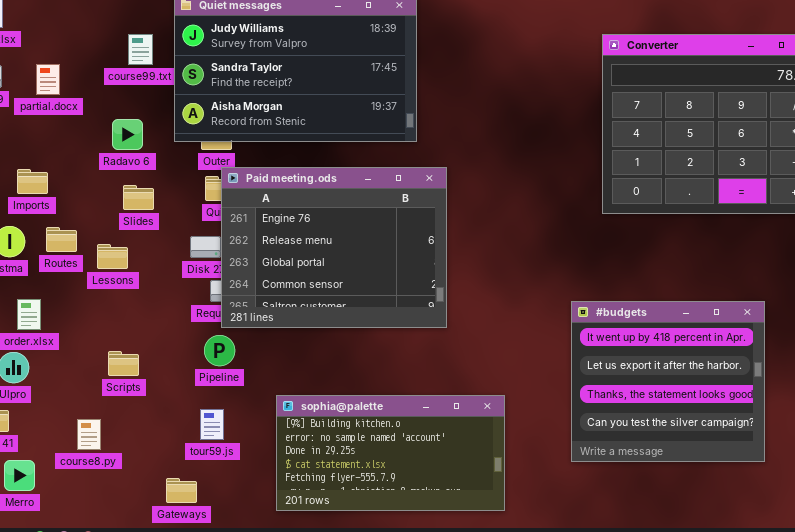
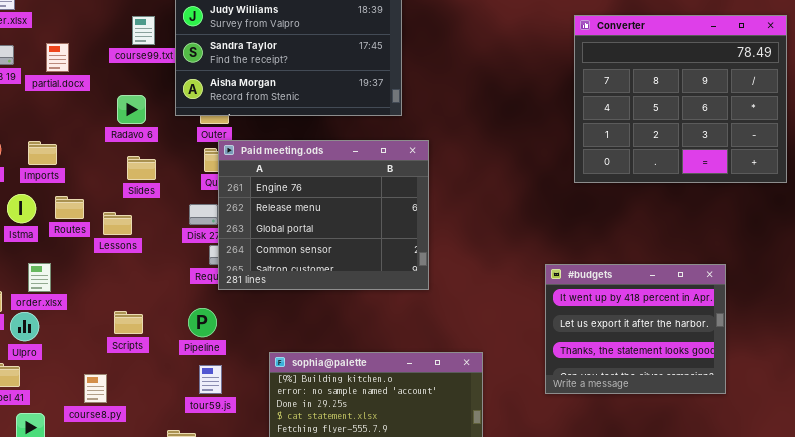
#budgets: [571,301,765,462] -> [545,264,726,394], resized
Pipeline: [204,335,235,366] -> [188,308,217,337], moved

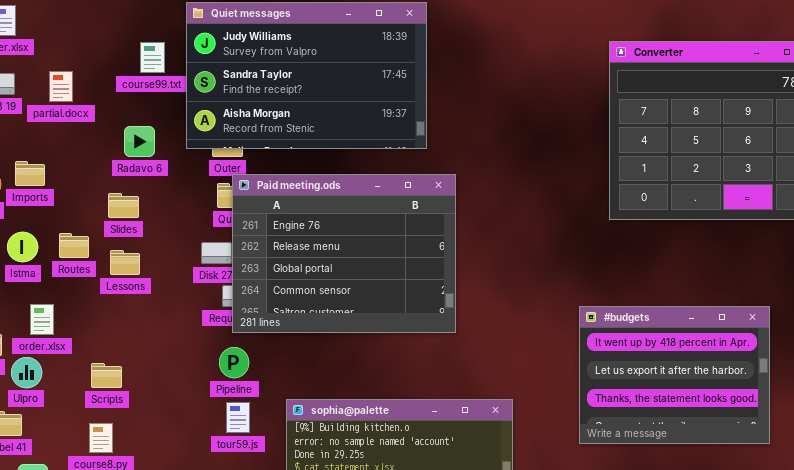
Imports: [28,141,57,165] -> [15,161,45,186], moved
Slides: [127,156,156,180] -> [108,193,139,218], moved
Pipeline: [188,308,217,337] -> [219,347,249,378], moved
Scripts: [114,311,143,334] -> [91,363,122,388], moved
tour59.js: [199,365,222,394] -> [226,402,250,433], moved

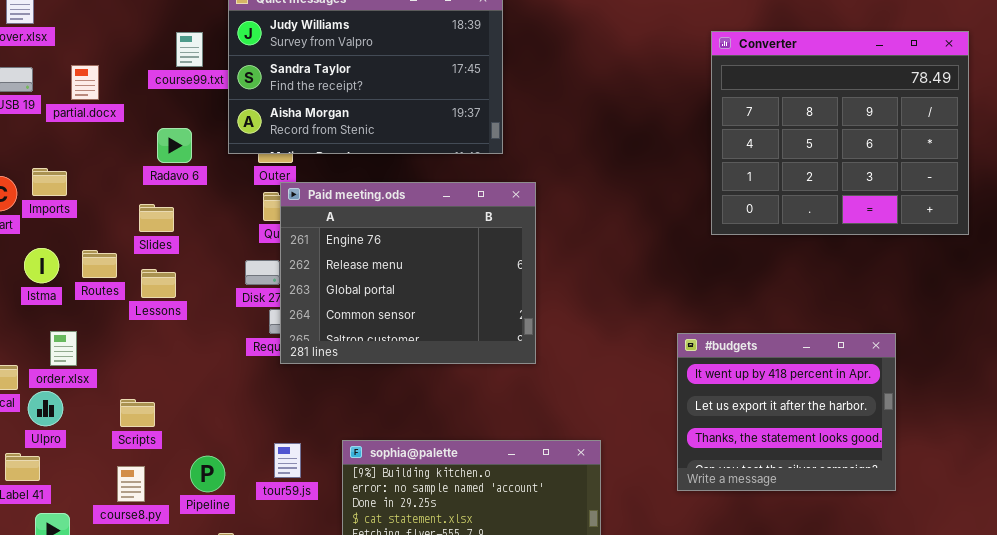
Pipeline: [219,347,249,378] -> [190,456,225,492], moved

